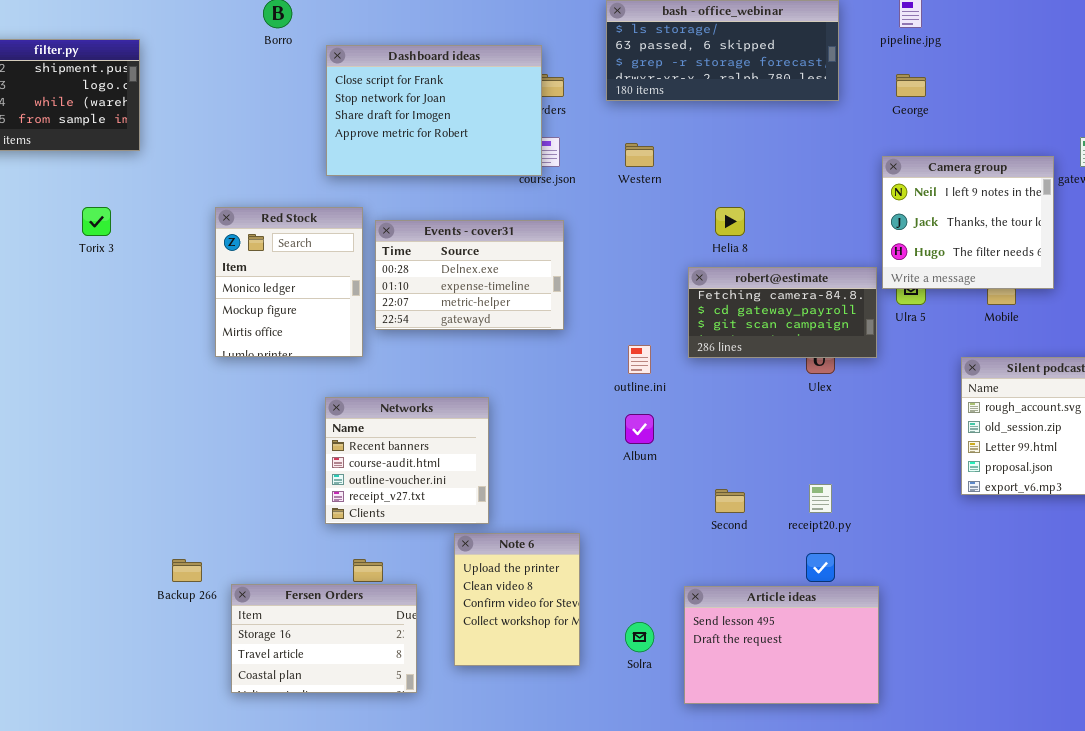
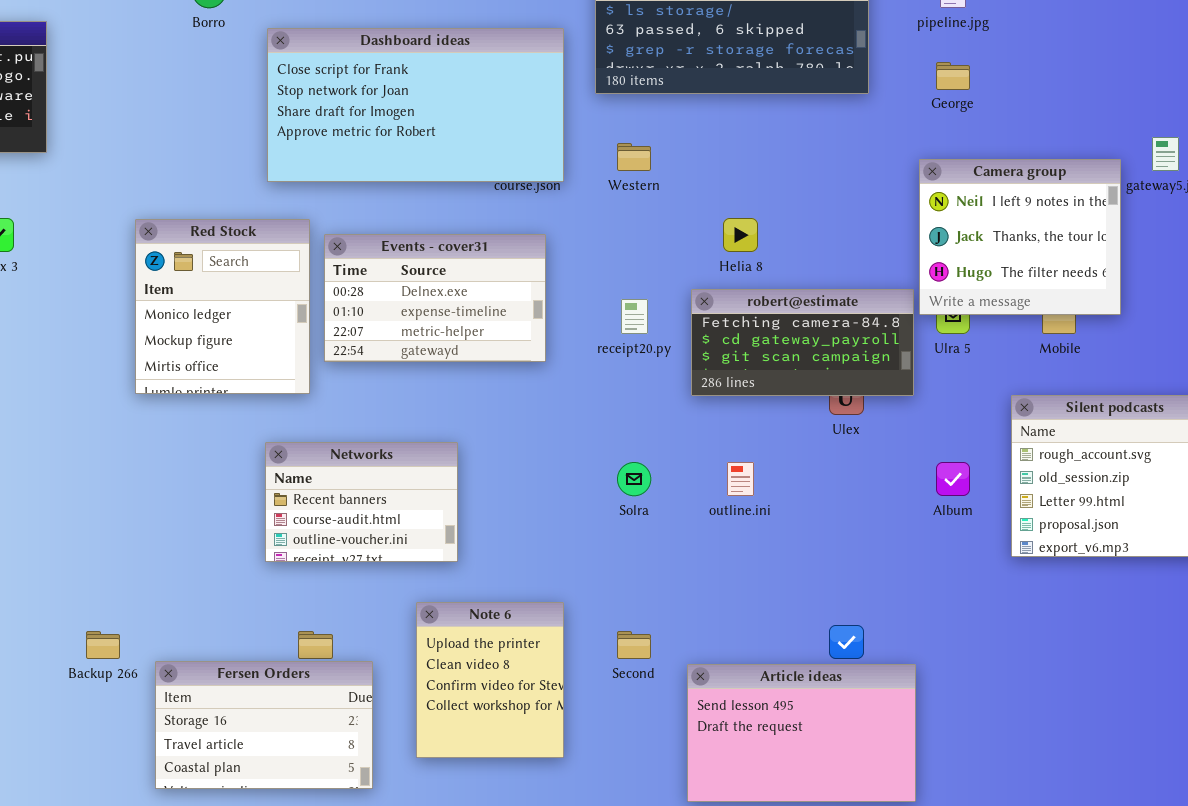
Dashboard ideas: [326,45,542,176] -> [267,28,564,182], resized
outline.ini: [628,345,651,374] -> [727,462,754,496], moved
Networks: [325,397,489,524] -> [265,442,458,562], resized
Album: [625,414,654,444] -> [936,462,970,496], moved
receipt20.py: [809,484,832,513] -> [621,299,648,334], moved
Second: [715,489,745,513] -> [617,631,651,659], moved
Solra: [625,622,654,652] -> [617,462,651,496], moved

